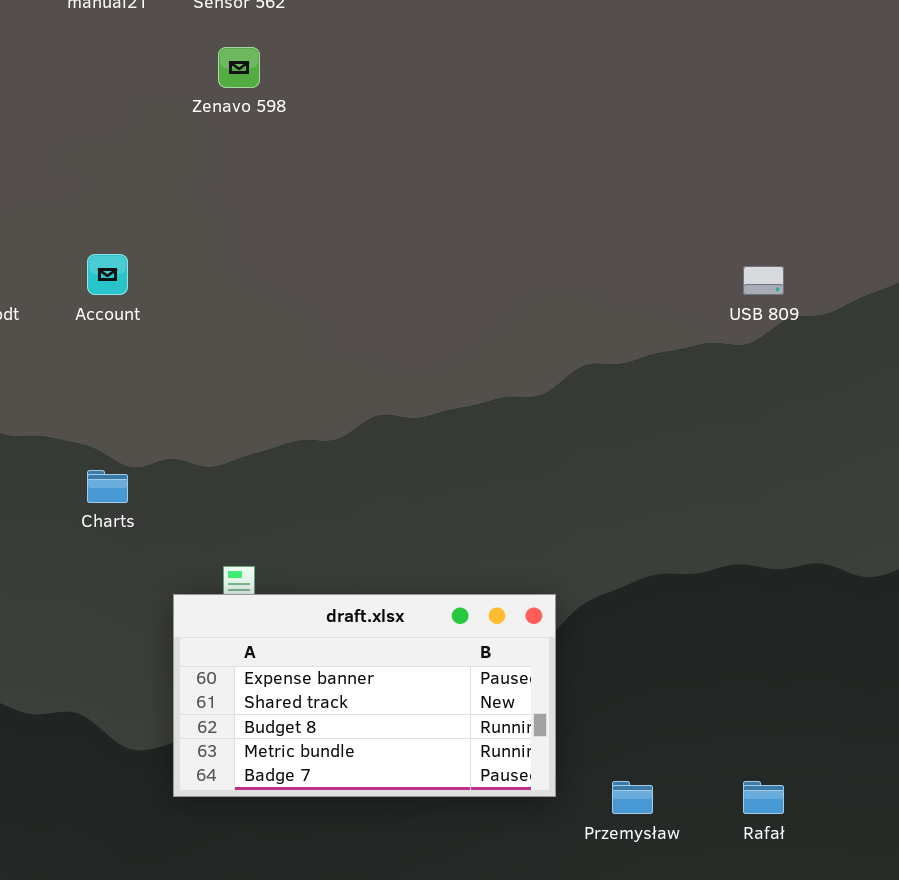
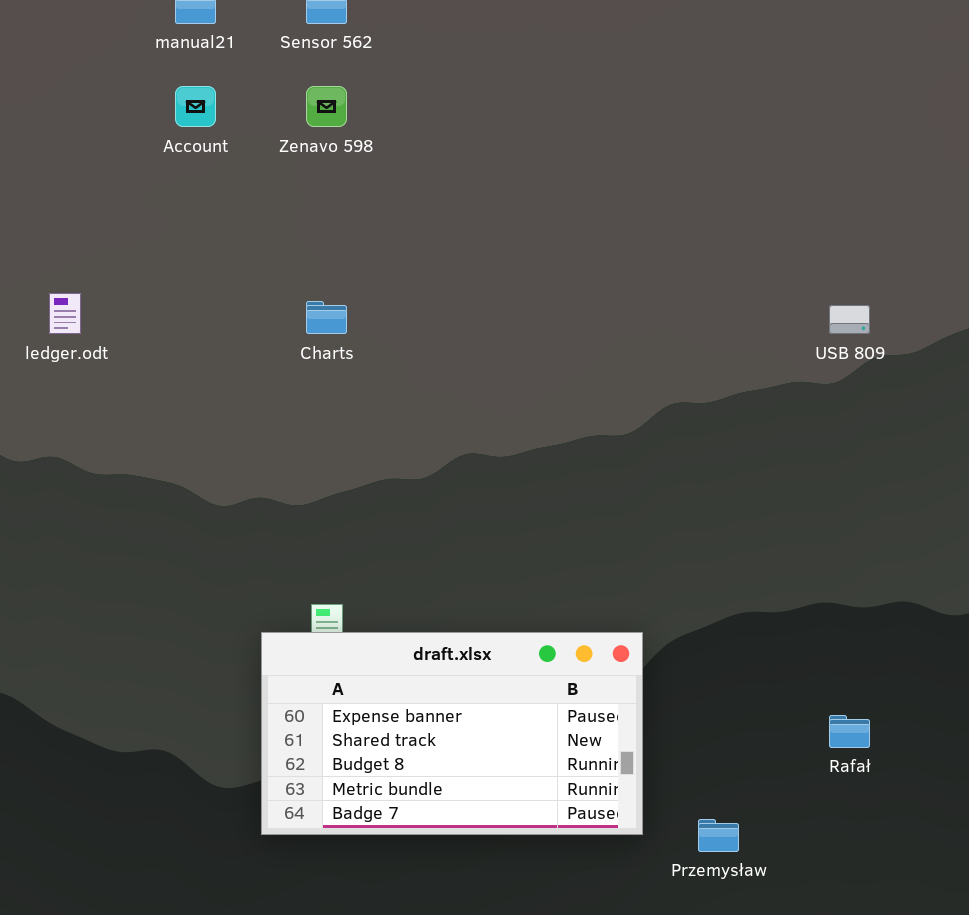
Account: [87,254,128,295] -> [175,86,216,127], moved
Charts: [87,470,128,503] -> [306,301,347,334], moved
Rafał: [743,781,784,814] -> [829,715,870,748], moved

